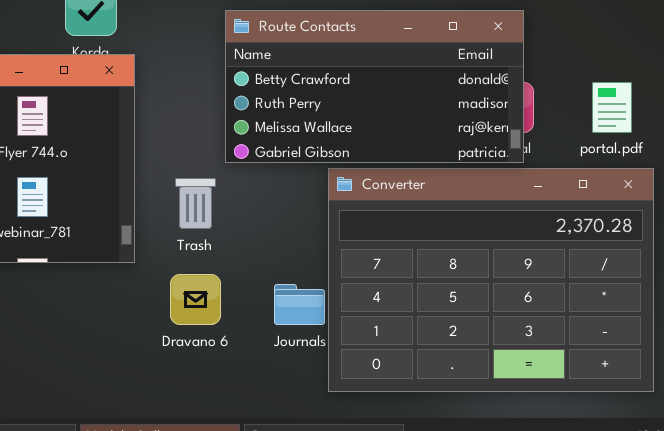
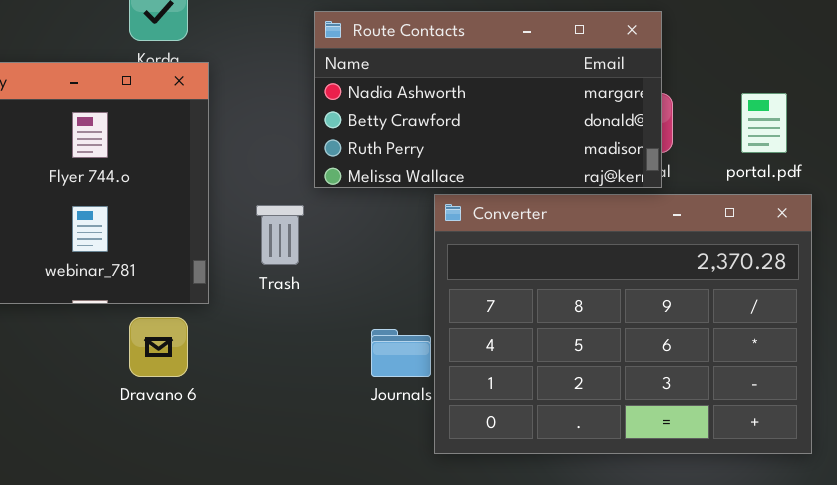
Route Contacts: [225,10,524,163] -> [314,11,662,188], scrolled up 1 row
Dravano 6: [170,274,221,325] -> [129,317,188,377], moved

